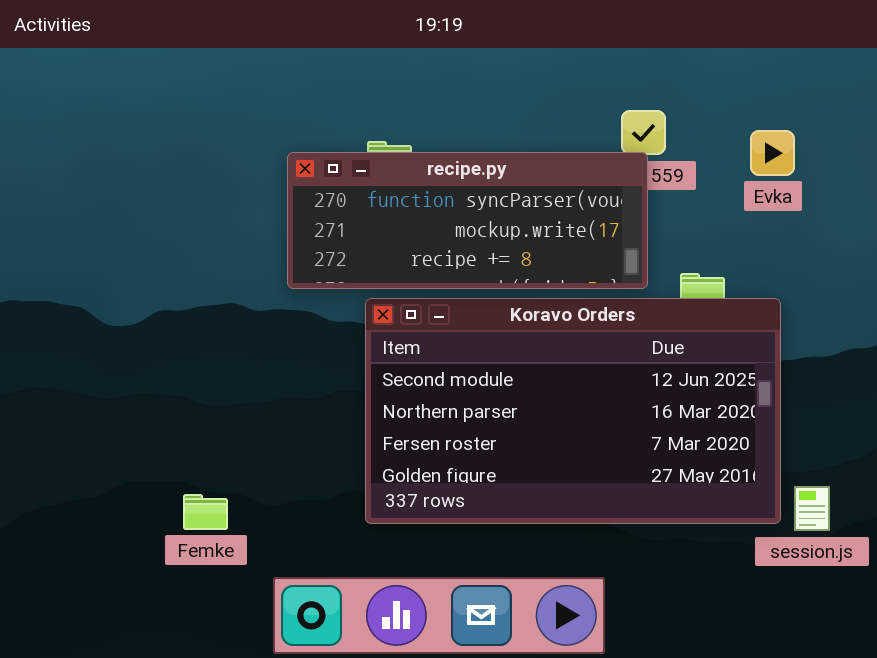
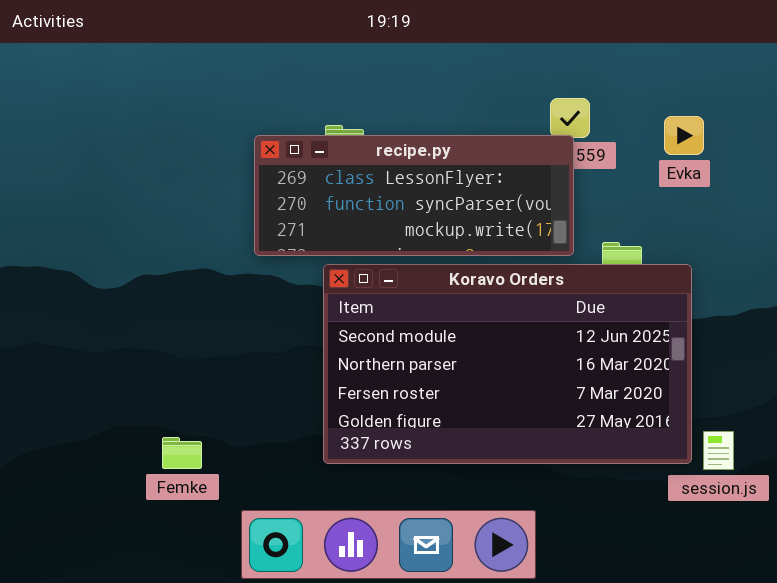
recipe.py: [287,152,648,289] -> [254,135,574,256], scrolled up 1 row

